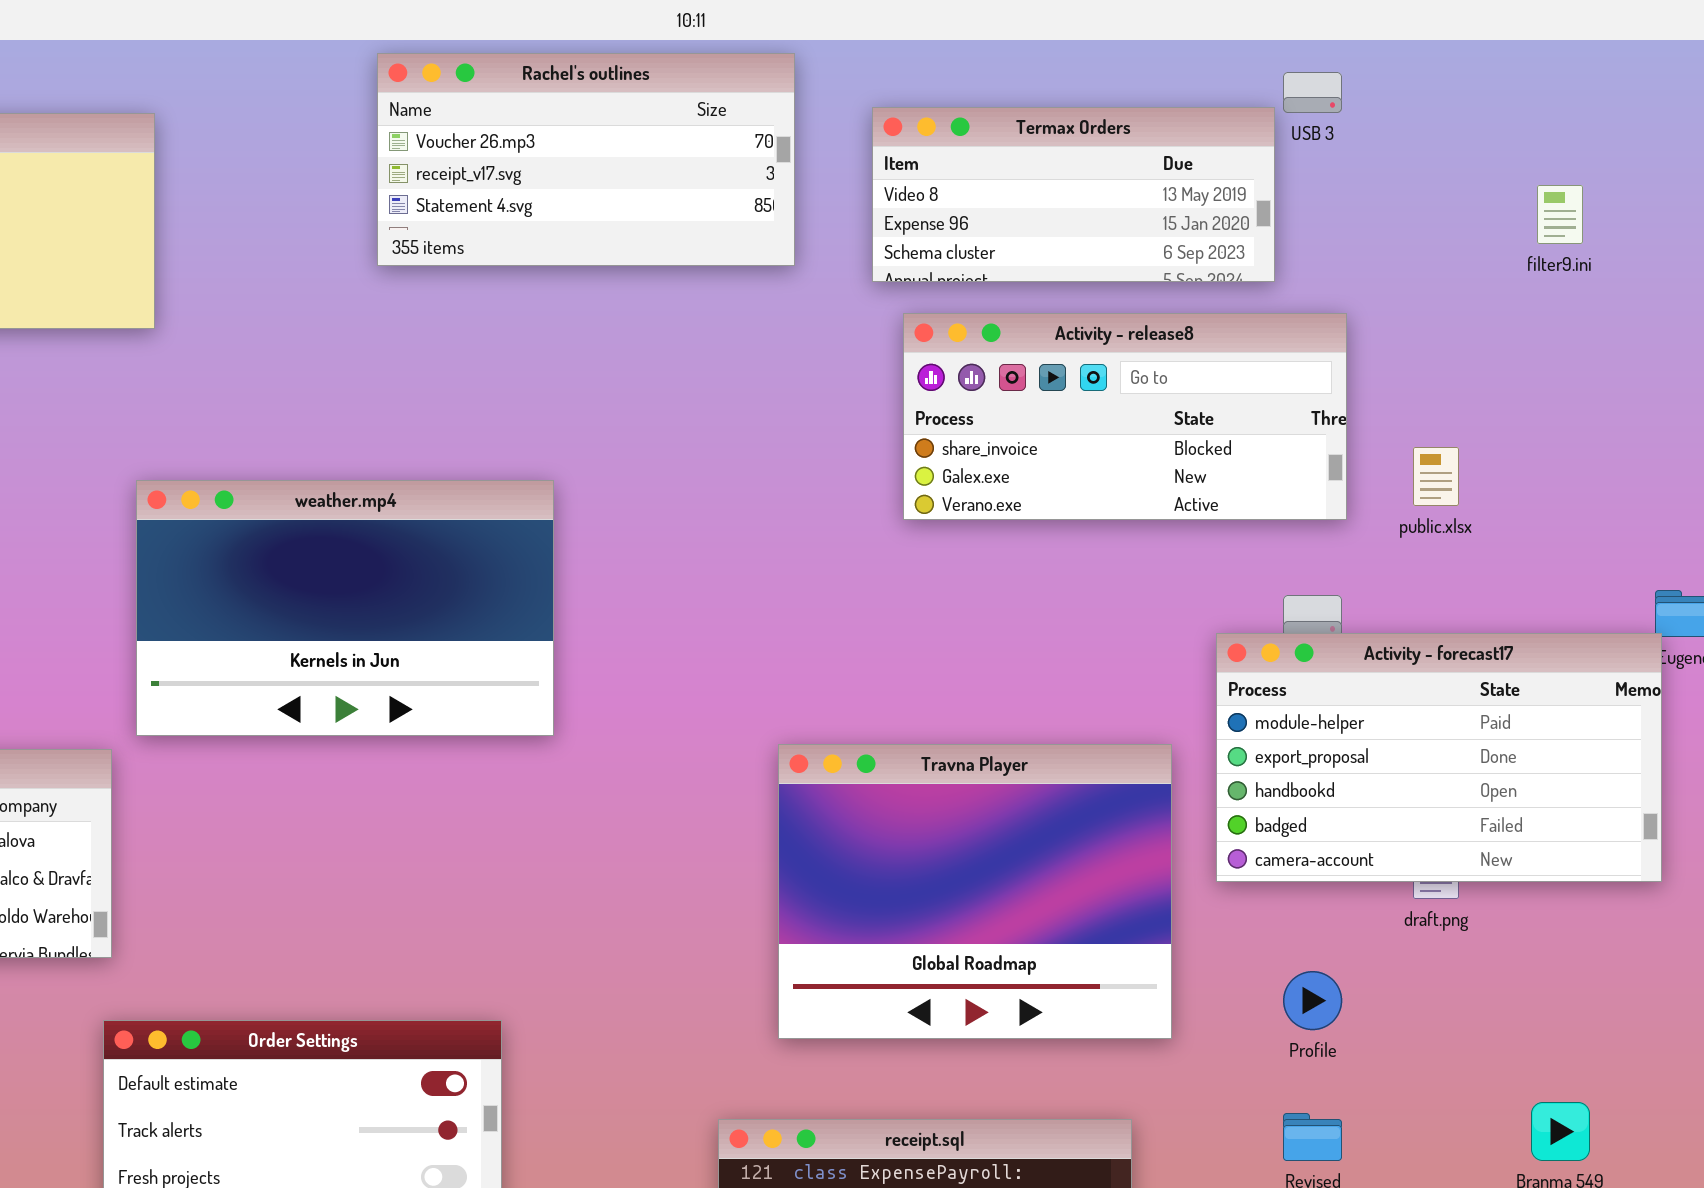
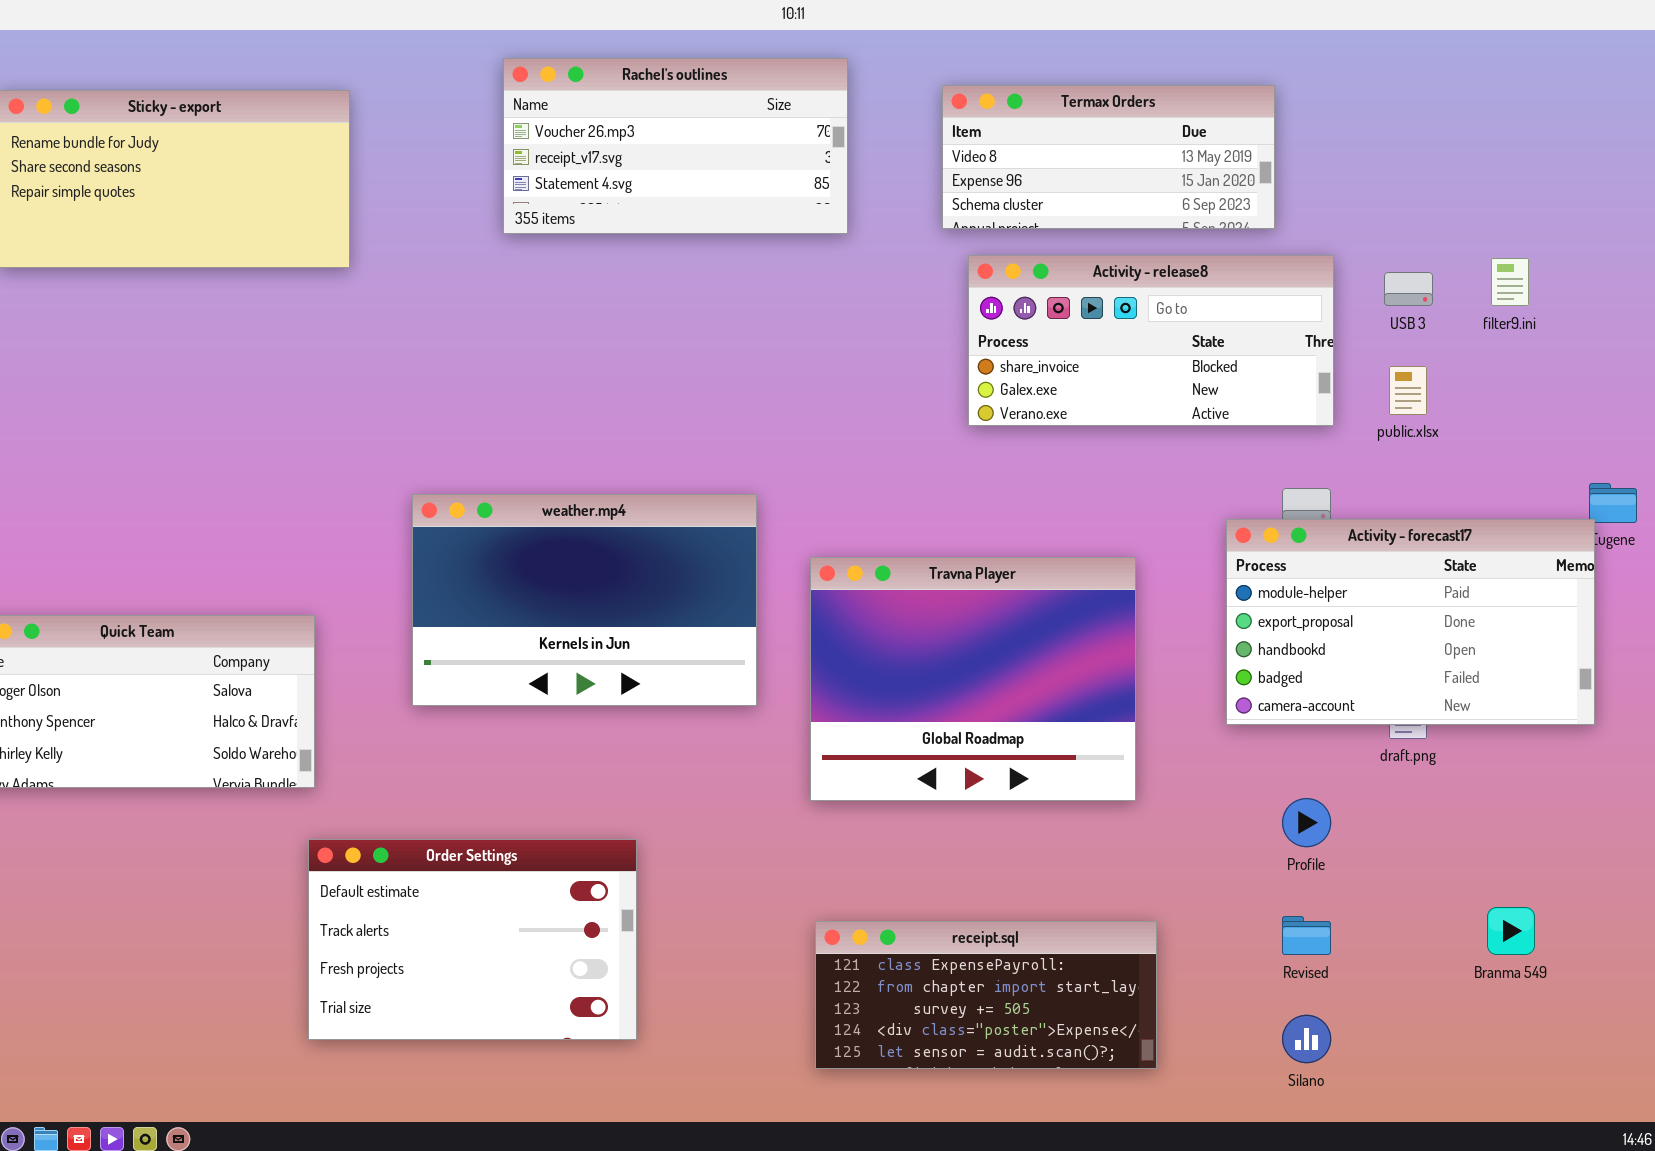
Rachel's outlines: [377,53,795,266] -> [503,58,848,234], moved
USB 3: [1283,72,1342,113] -> [1384,272,1433,306], moved
filter9.ini: [1537,185,1583,244] -> [1491,258,1529,306], moved
weather.mp4: [136,480,554,736] -> [412,494,757,706], moved
Travna Player: [778,744,1172,1039] -> [810,557,1136,801], moved

